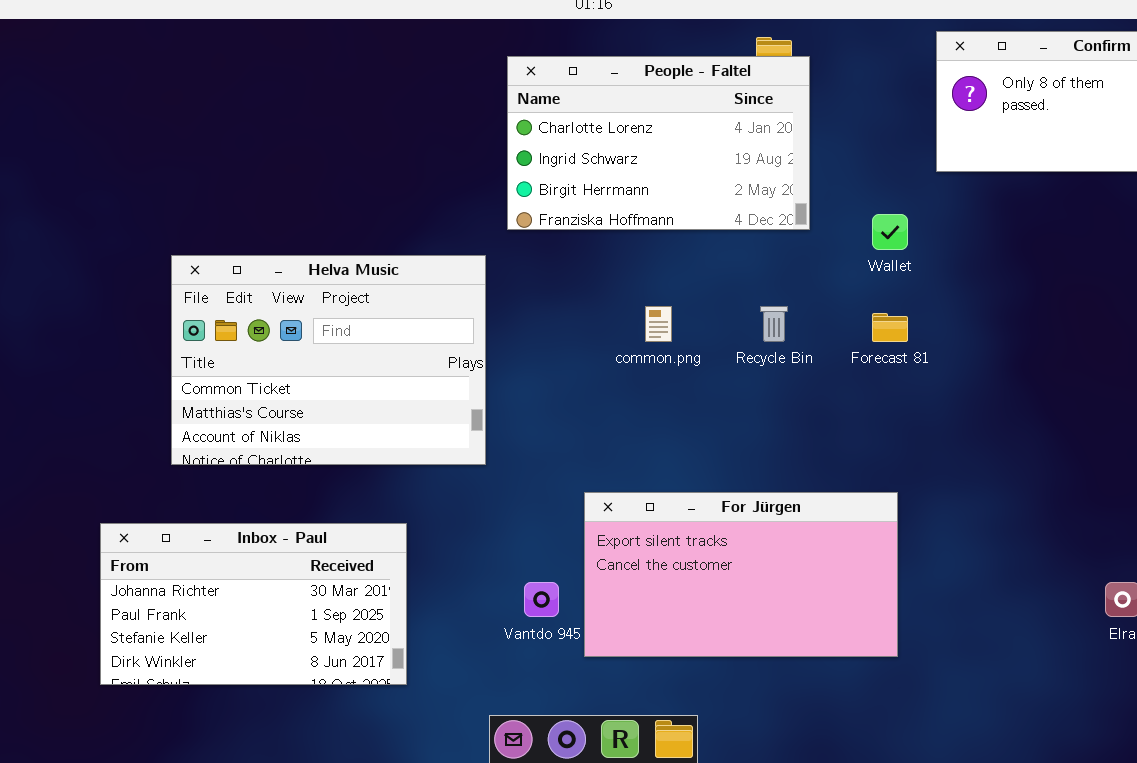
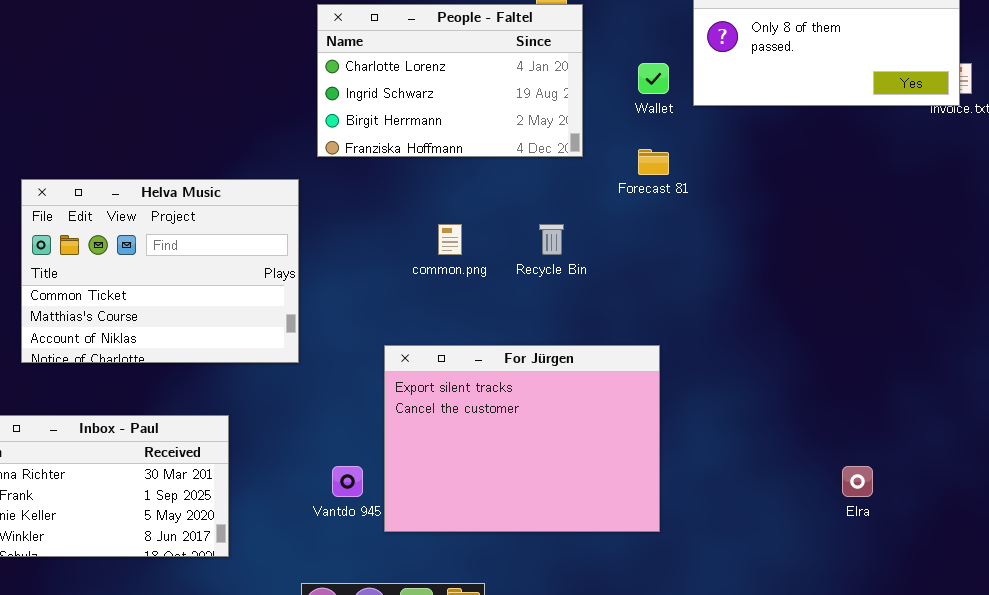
Wallet: [872,214,908,250] -> [638,63,669,94], moved
Forecast 81: [872,313,908,342] -> [638,149,669,175], moved
For Jürgen: [584,492,898,657] -> [384,345,660,532], resized

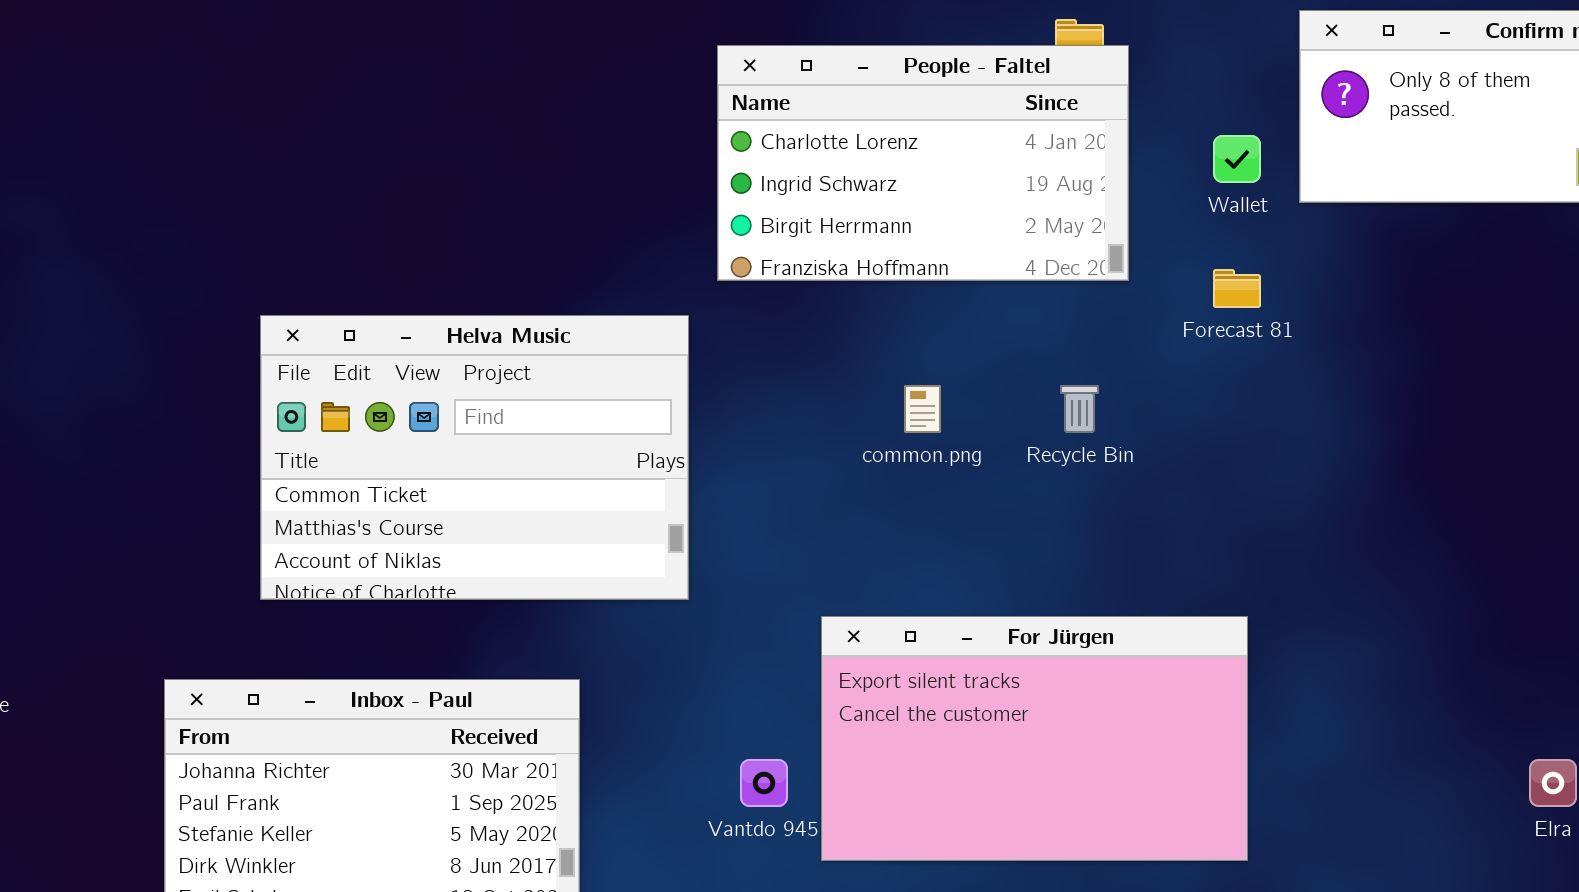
For Jürgen: [384,345,660,532] -> [821,616,1248,861], resized

